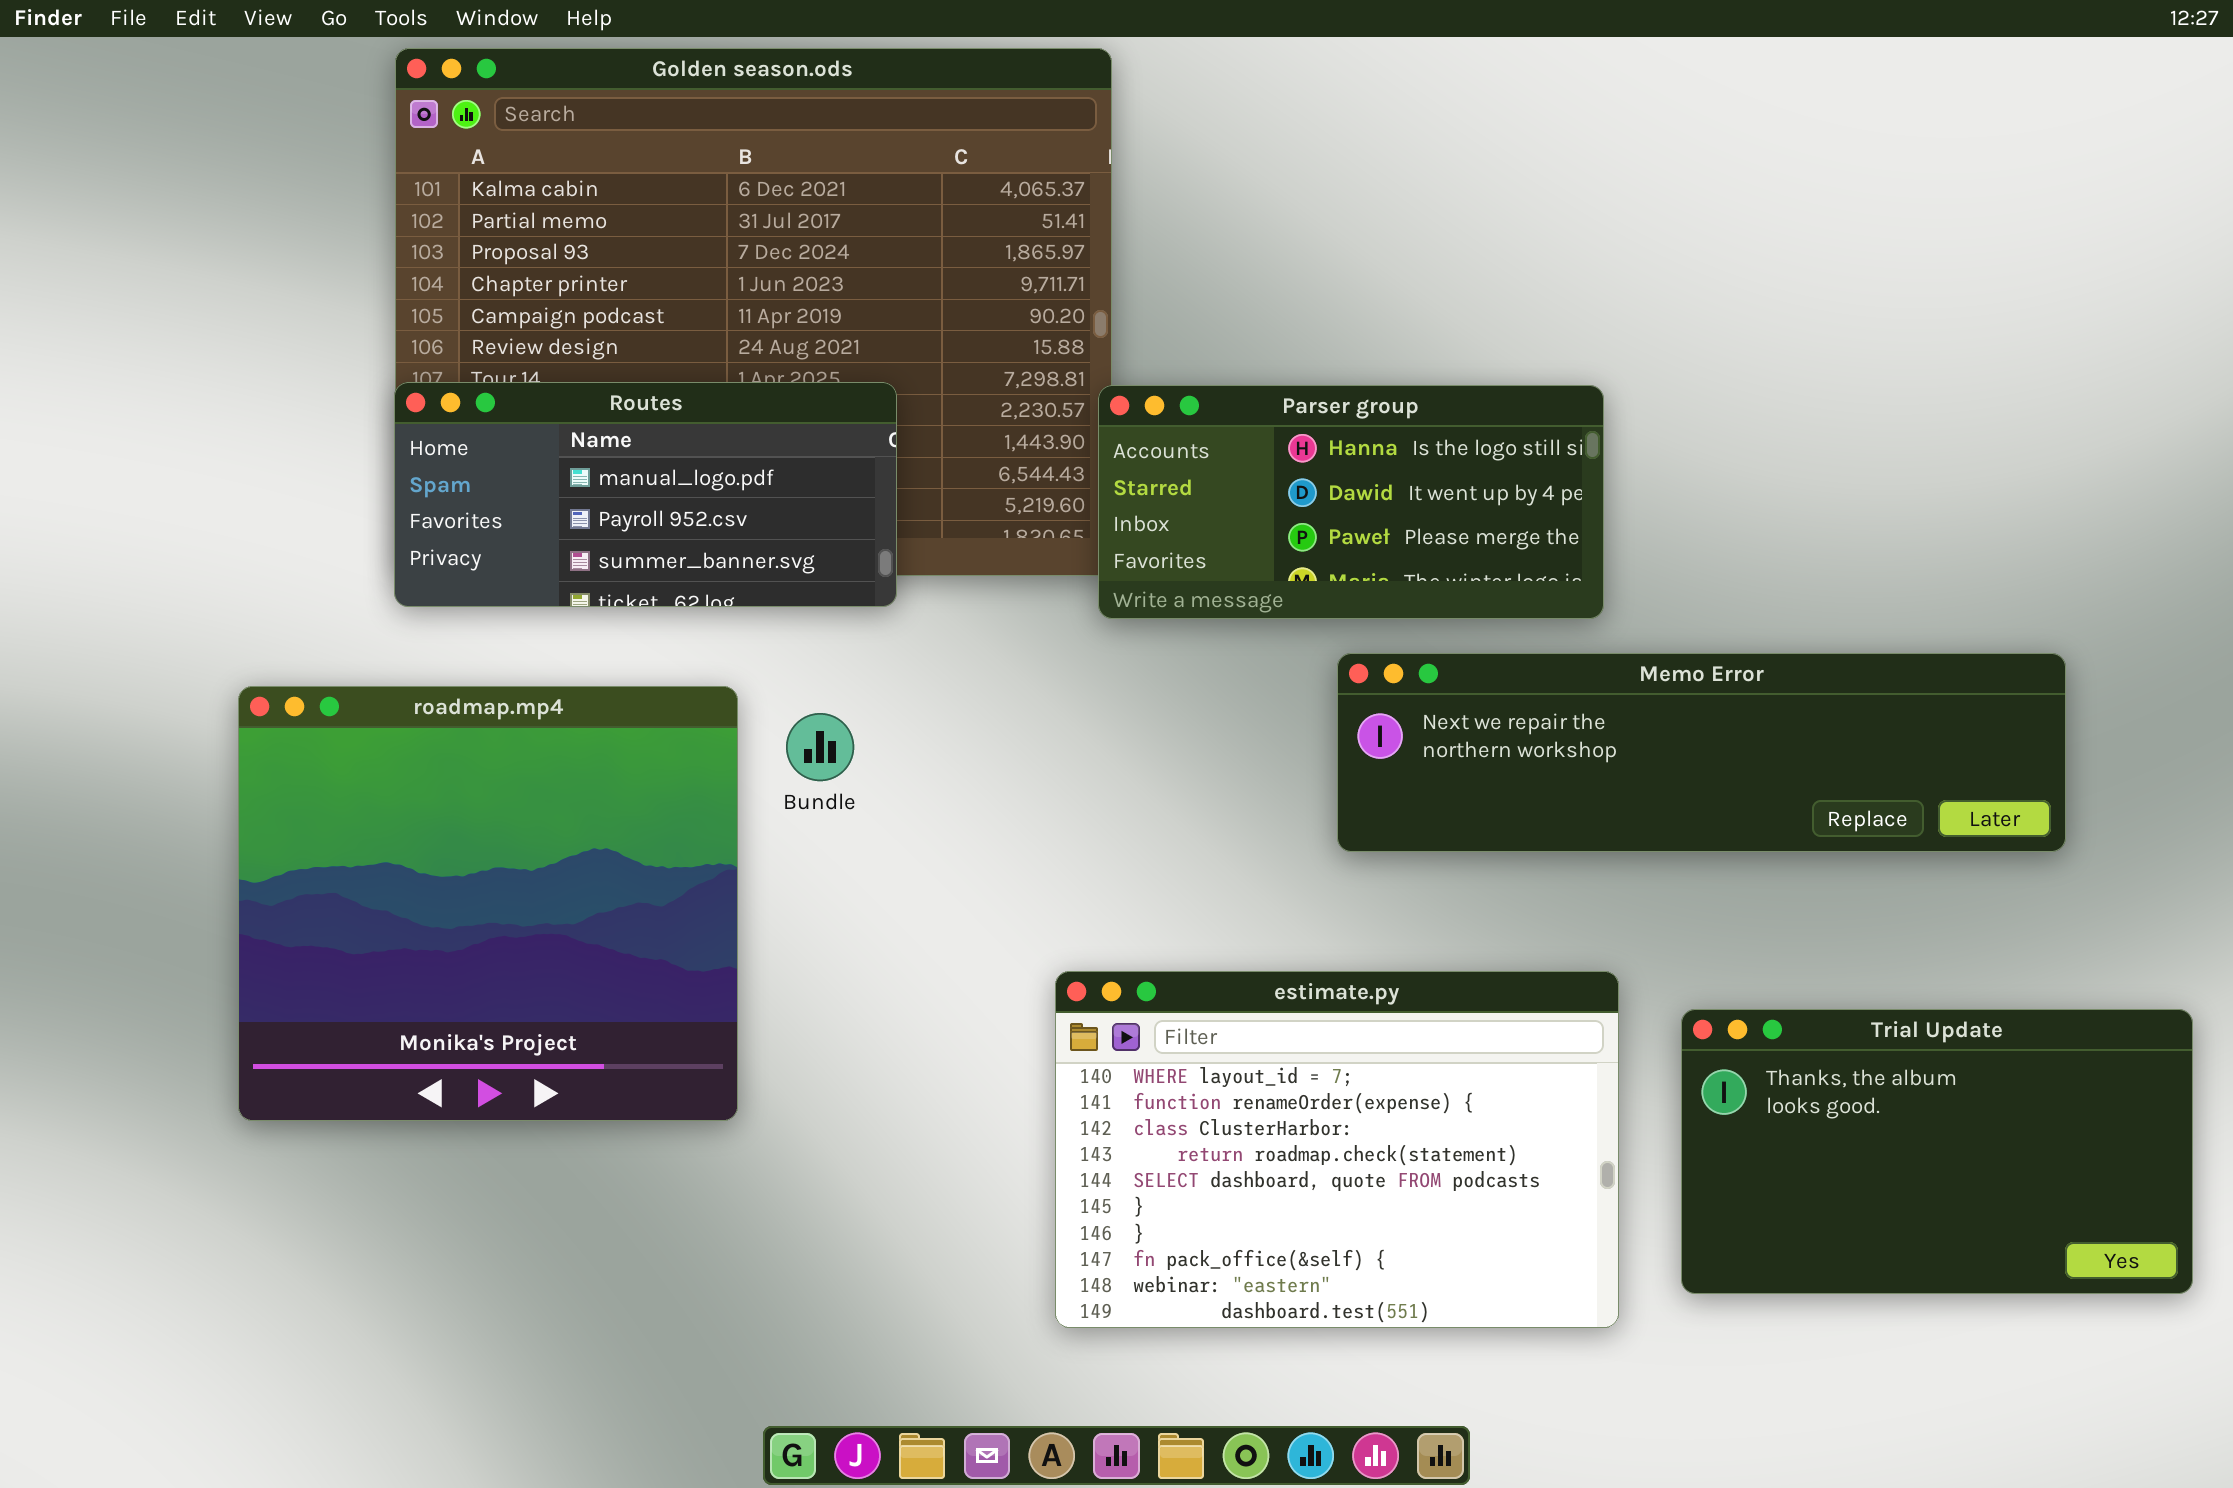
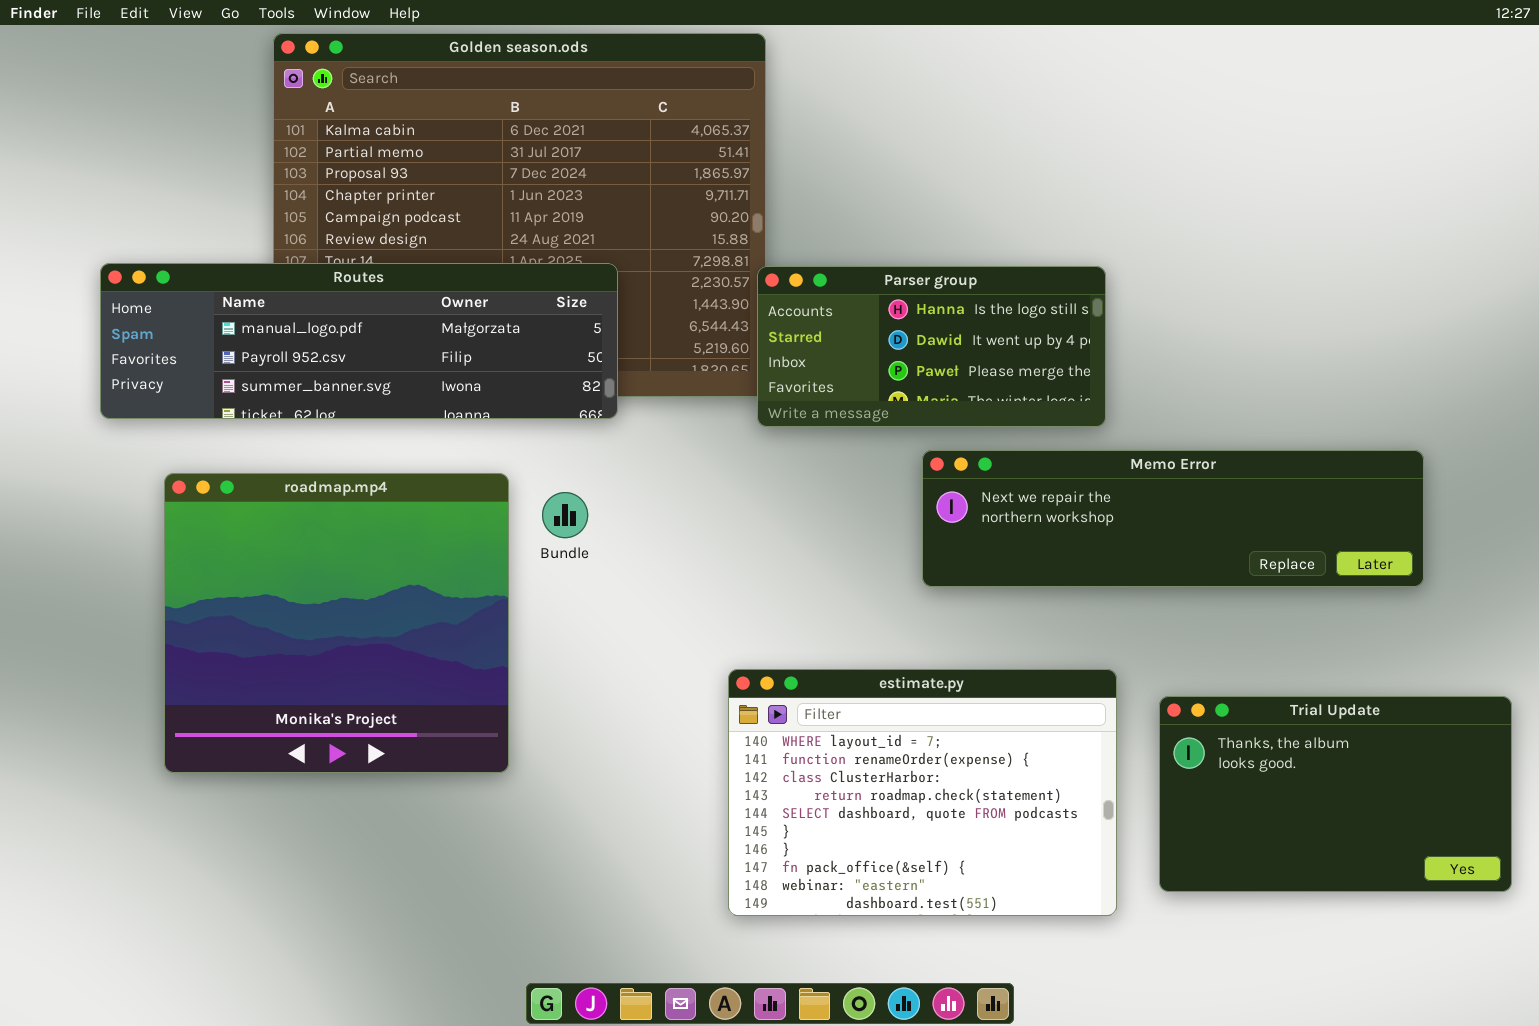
Routes: [394,382,897,607] -> [100,263,618,419], resized

